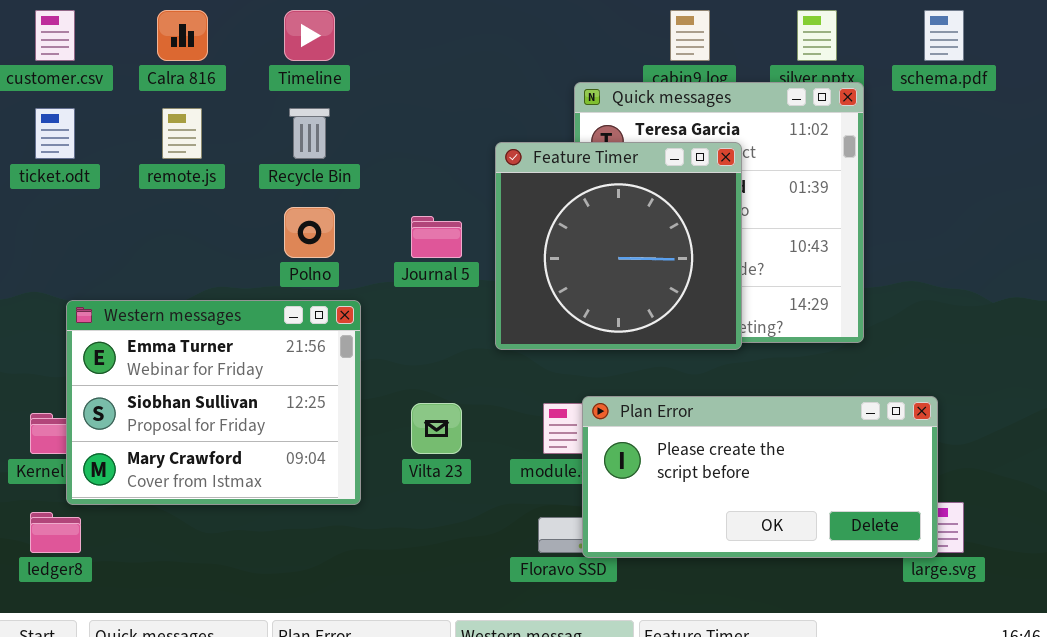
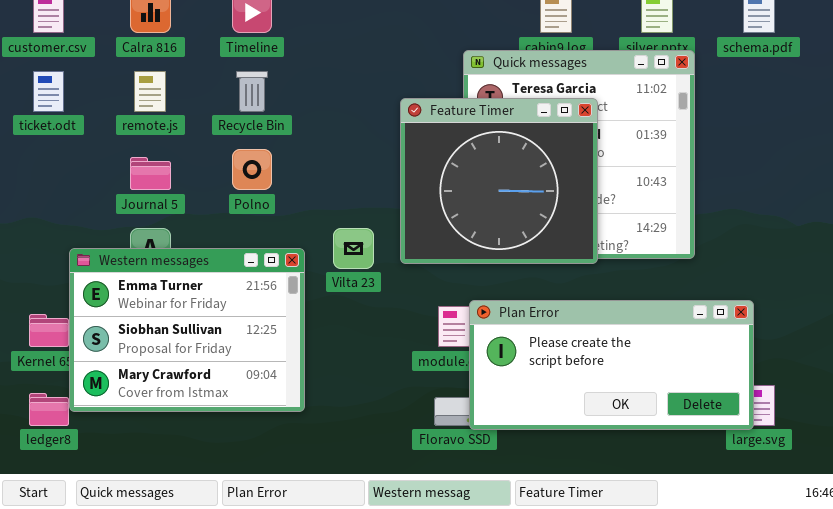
Journal 5: [411,216,462,258] -> [130,157,171,190], moved
Western messages: [66,300,361,505] -> [69,248,305,412], moved
Vilta 23: [411,403,462,454] -> [333,228,374,269], moved

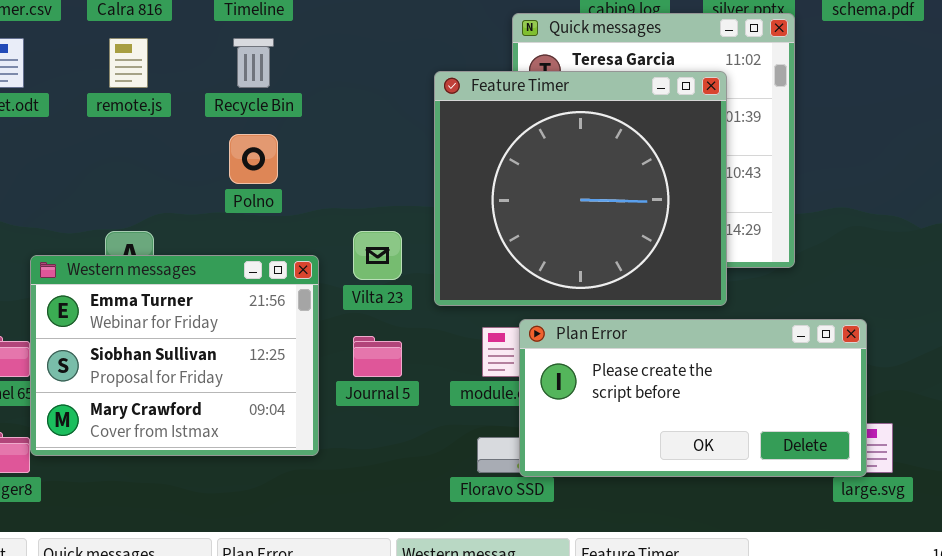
Feature Timer: [400,98,598,264] -> [434,71,727,306], resized
Journal 5: [130,157,171,190] -> [353,336,402,377], moved

